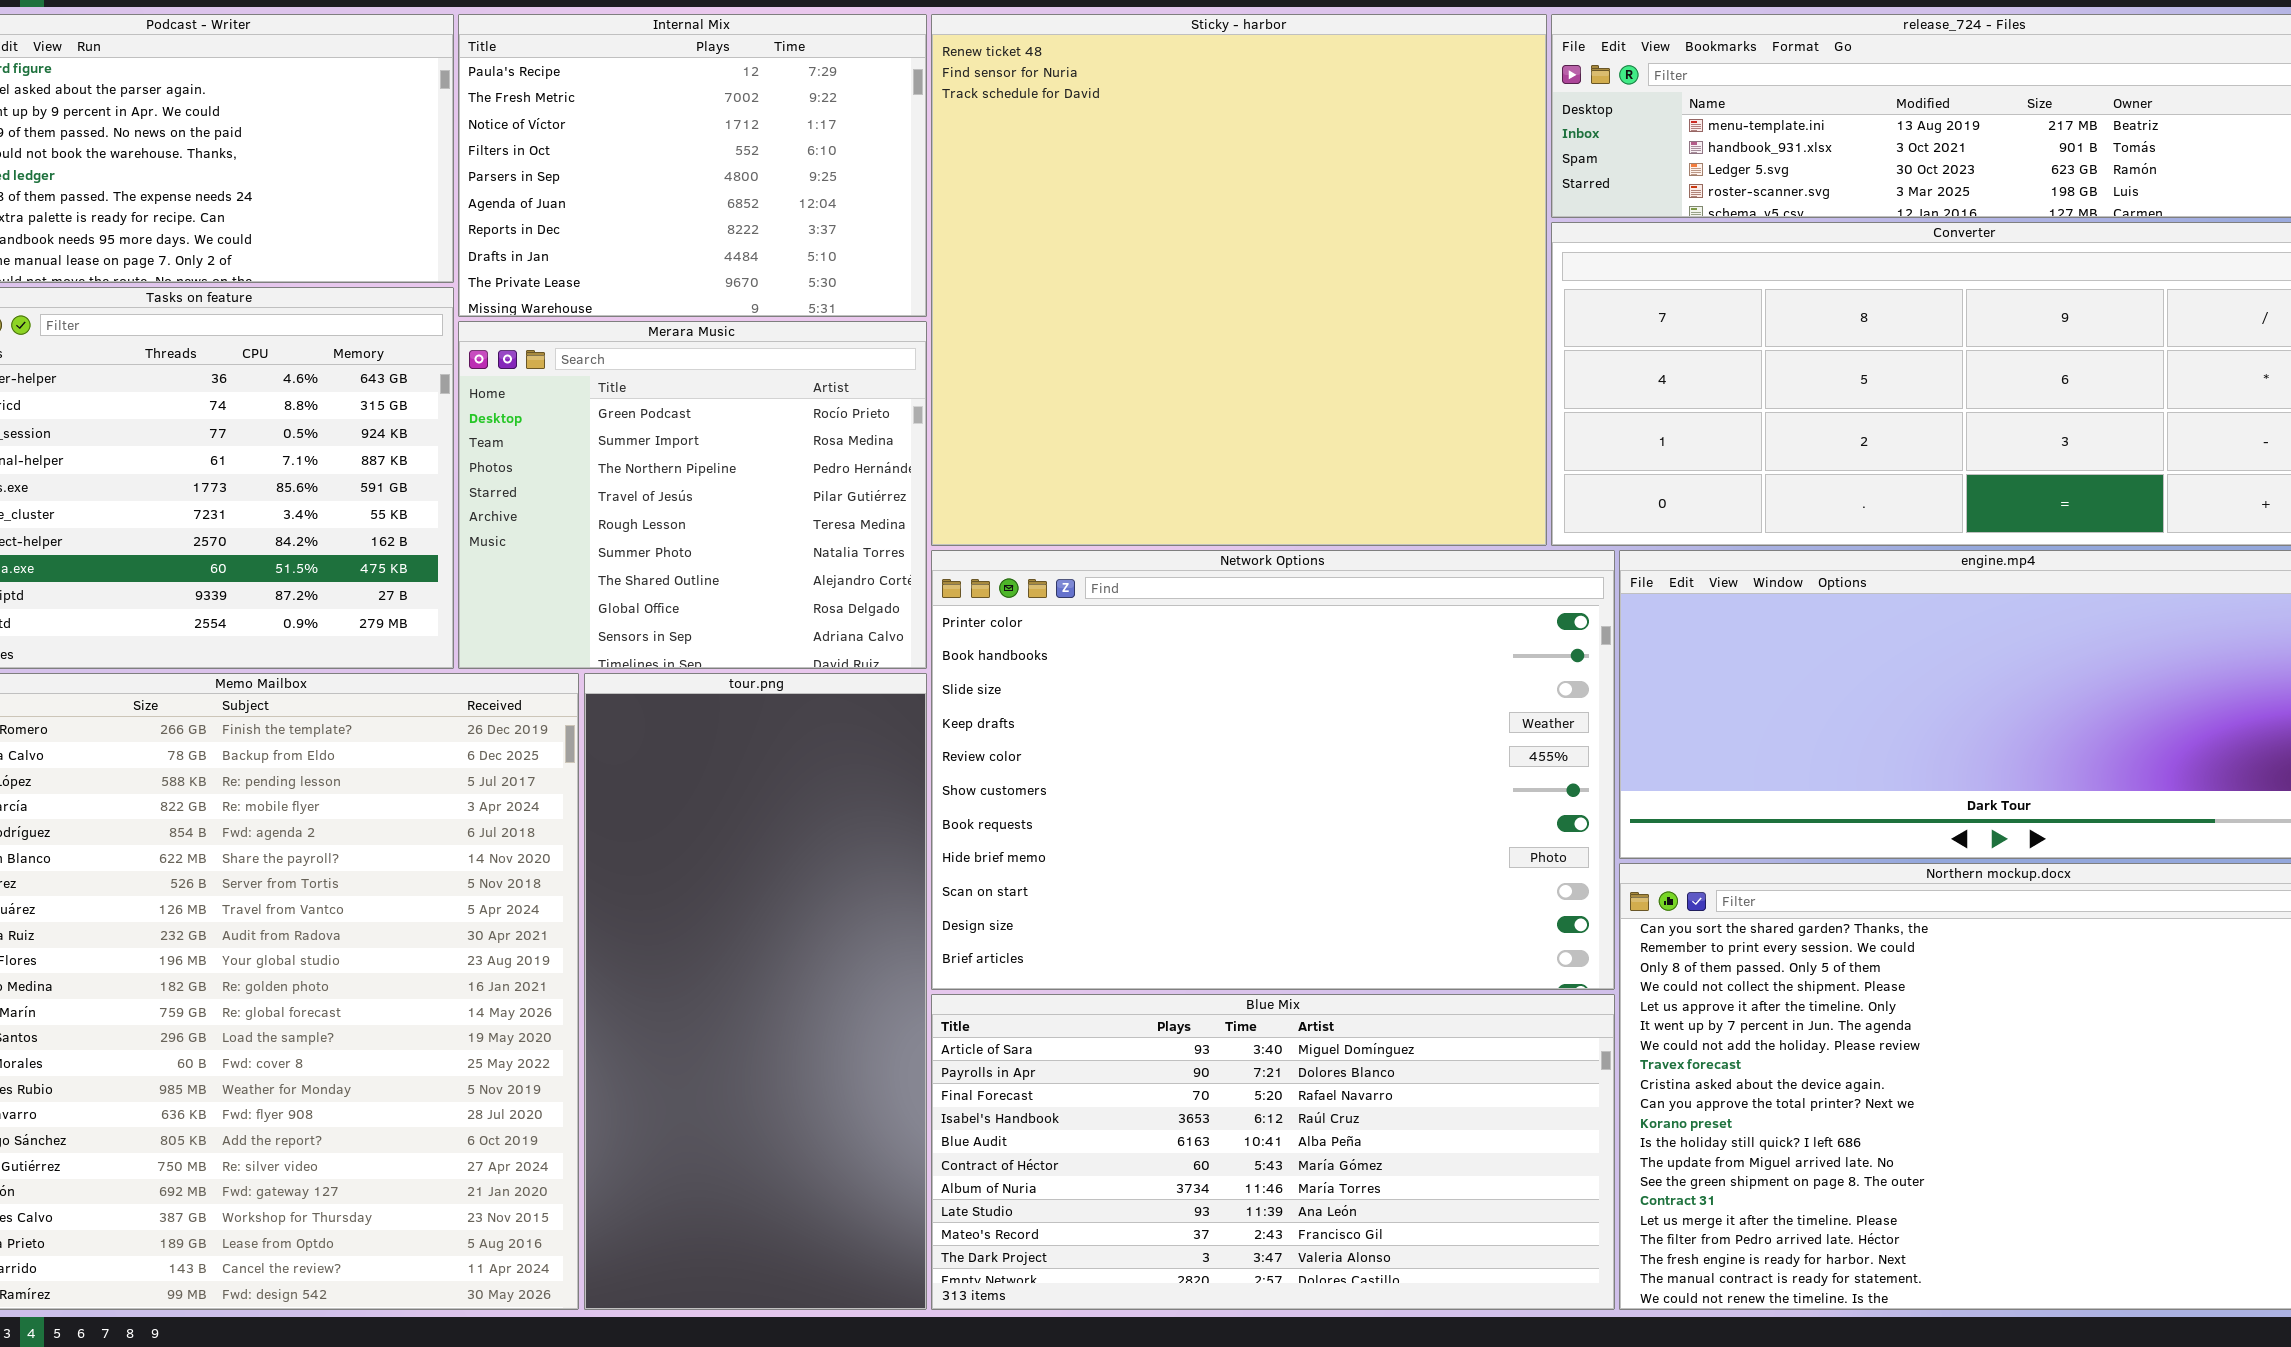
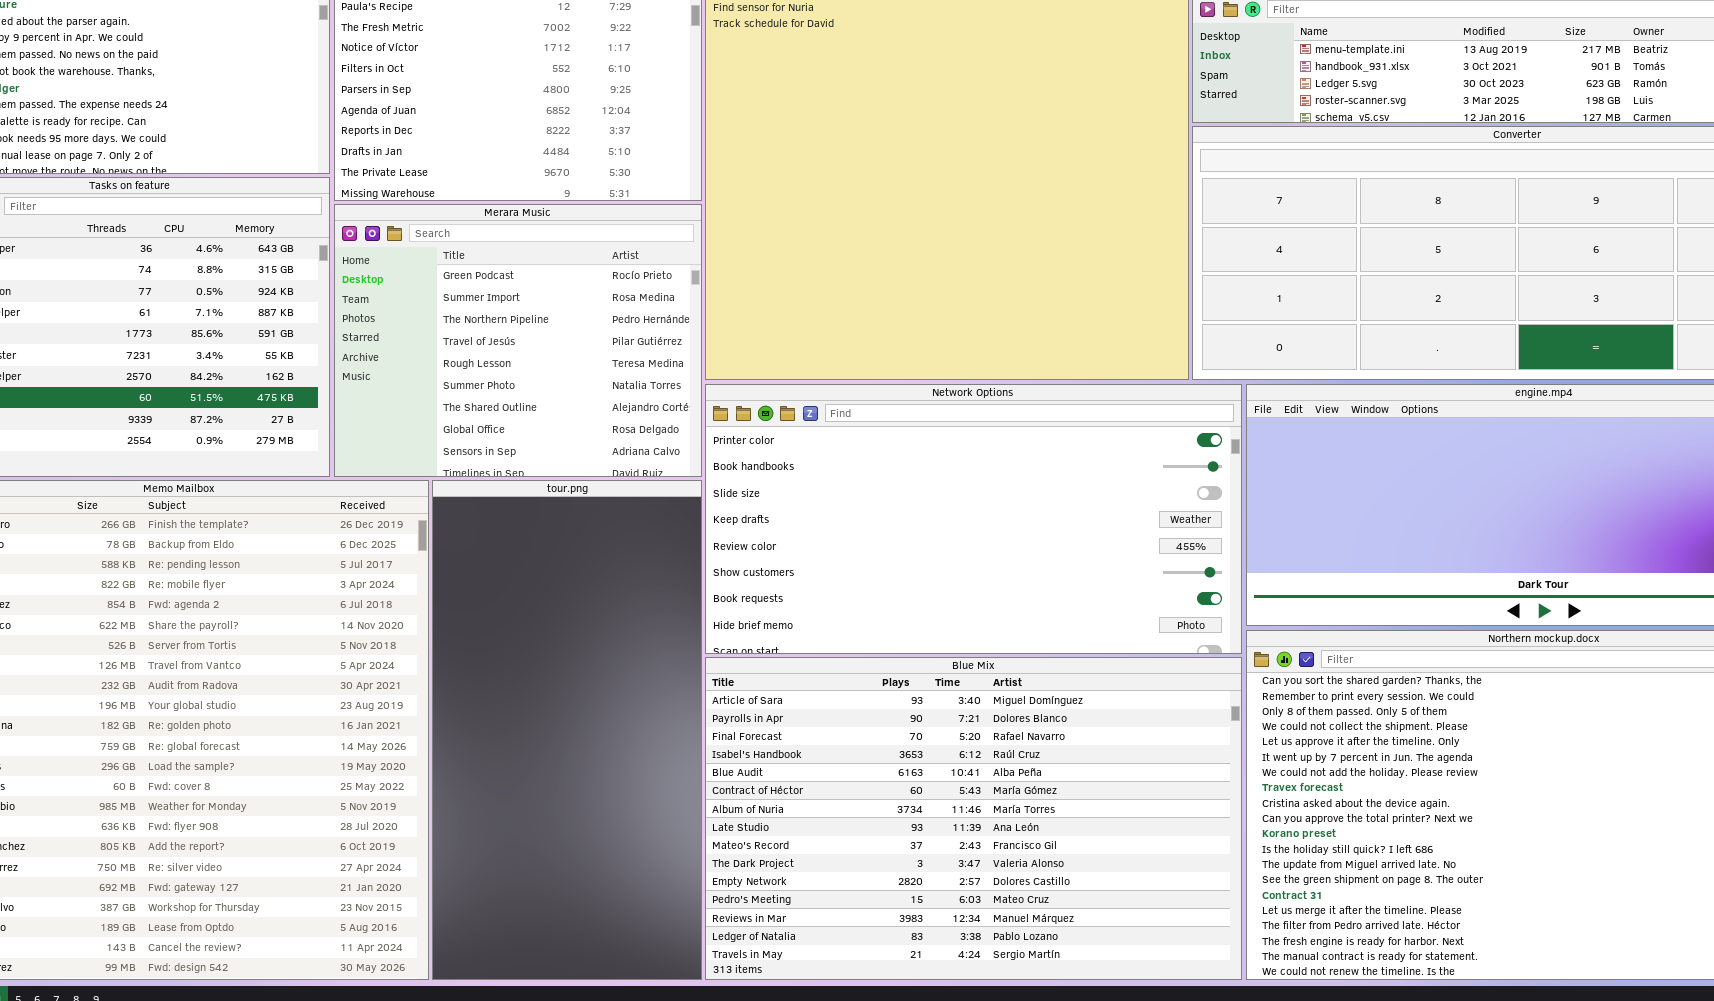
Network Options: [931,550,1615,990] -> [705,384,1242,654], resized
Blue Mix: [931,994,1615,1310] -> [705,657,1242,980], resized

